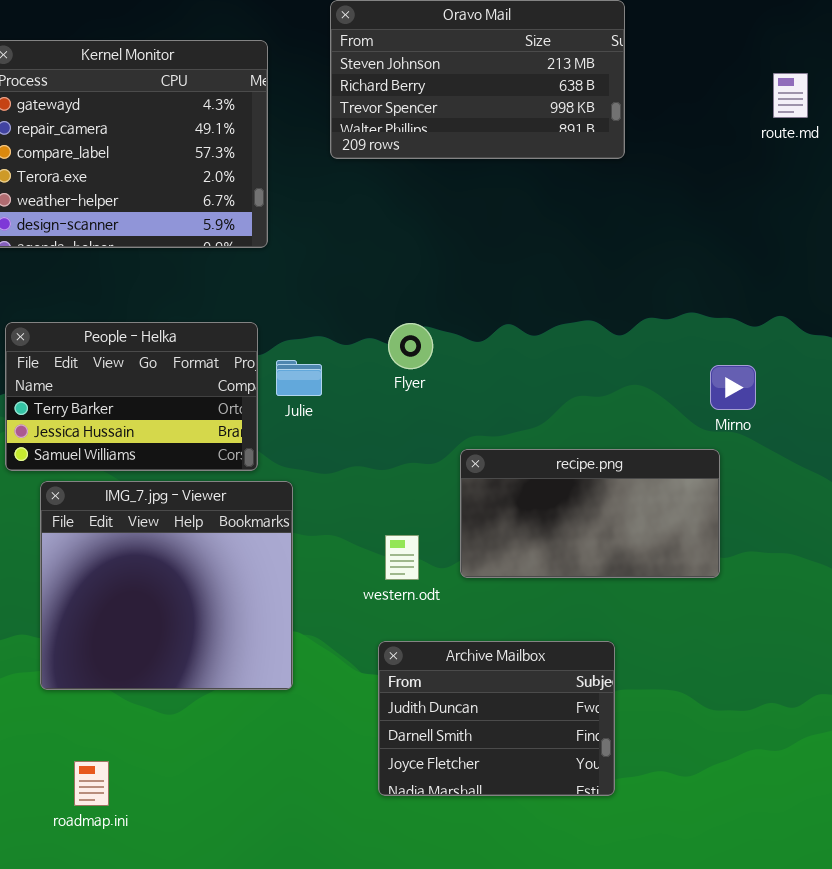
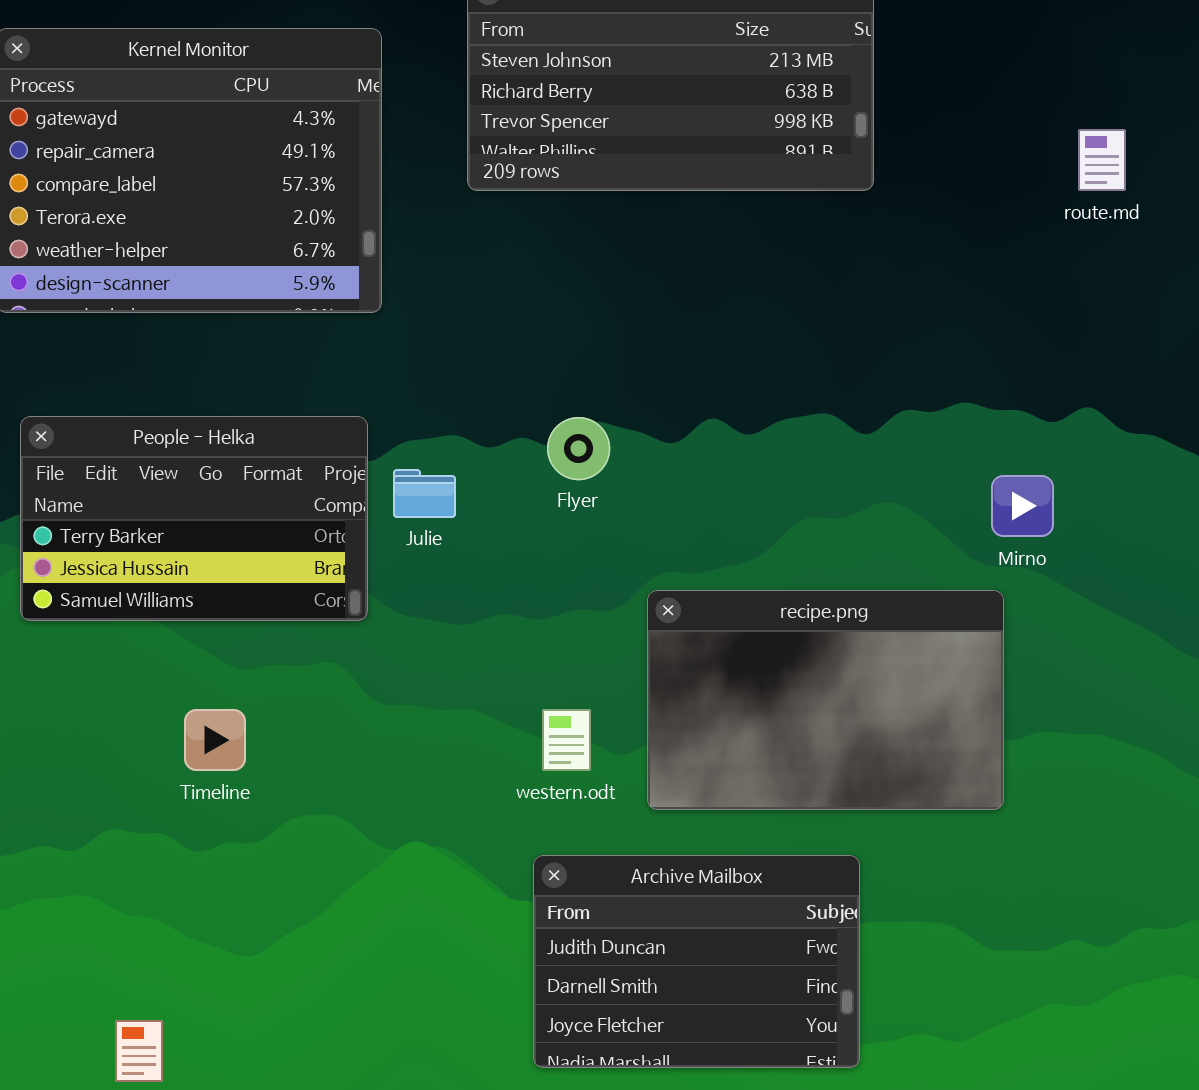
route.md: [773,73,808,118] -> [1078,129,1126,191], moved
recipe.png: [460,449,720,578] -> [647,590,1004,810], resized
IMG_7.jpg - Viewer: [40,481,293,690] -> none, closed

